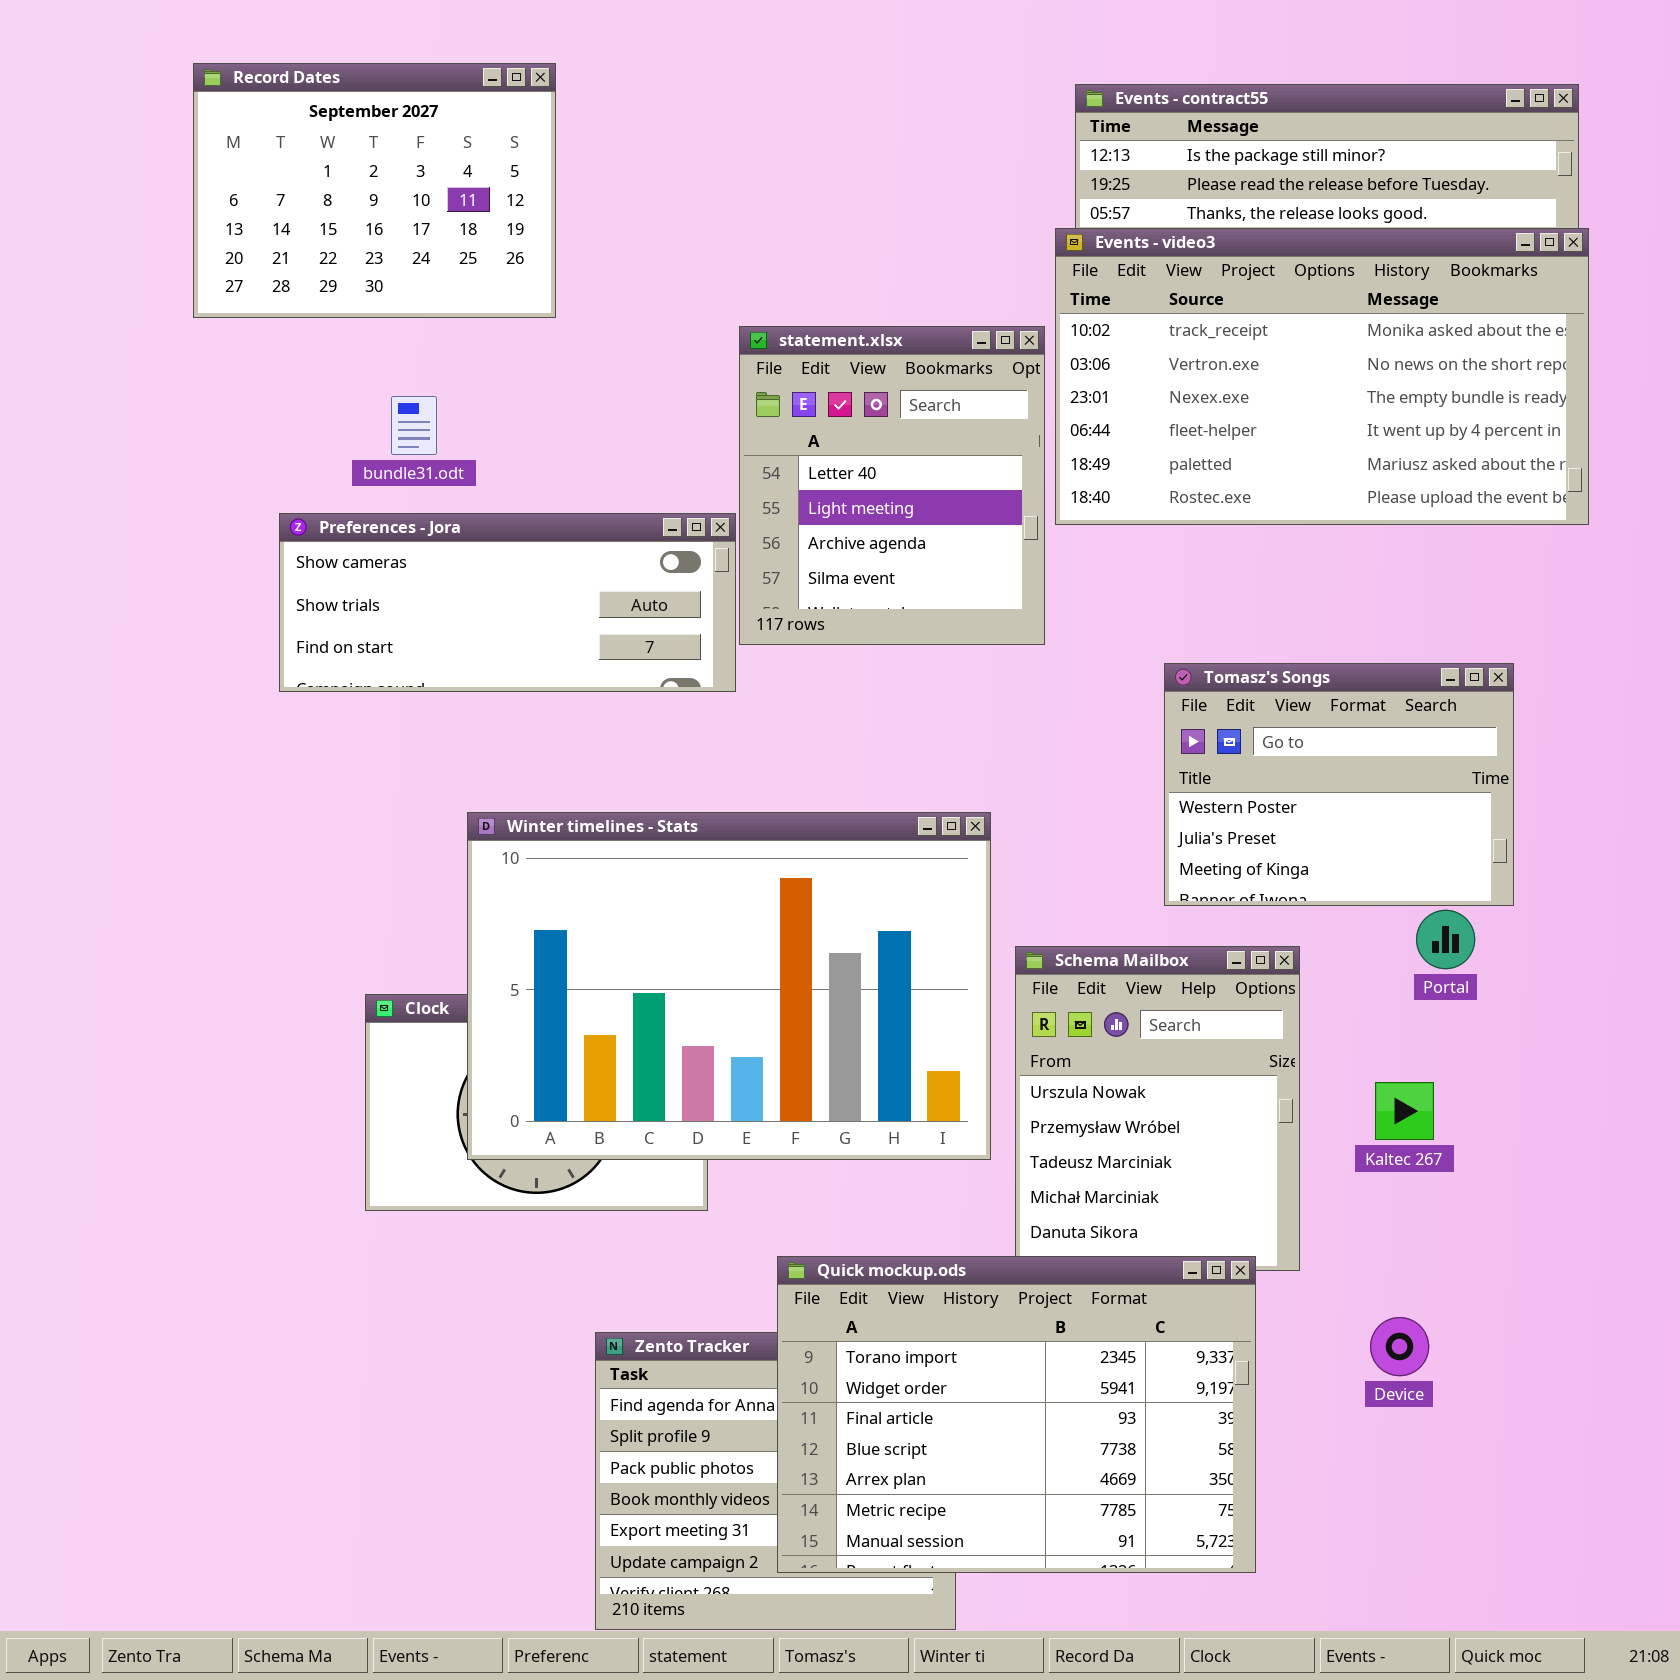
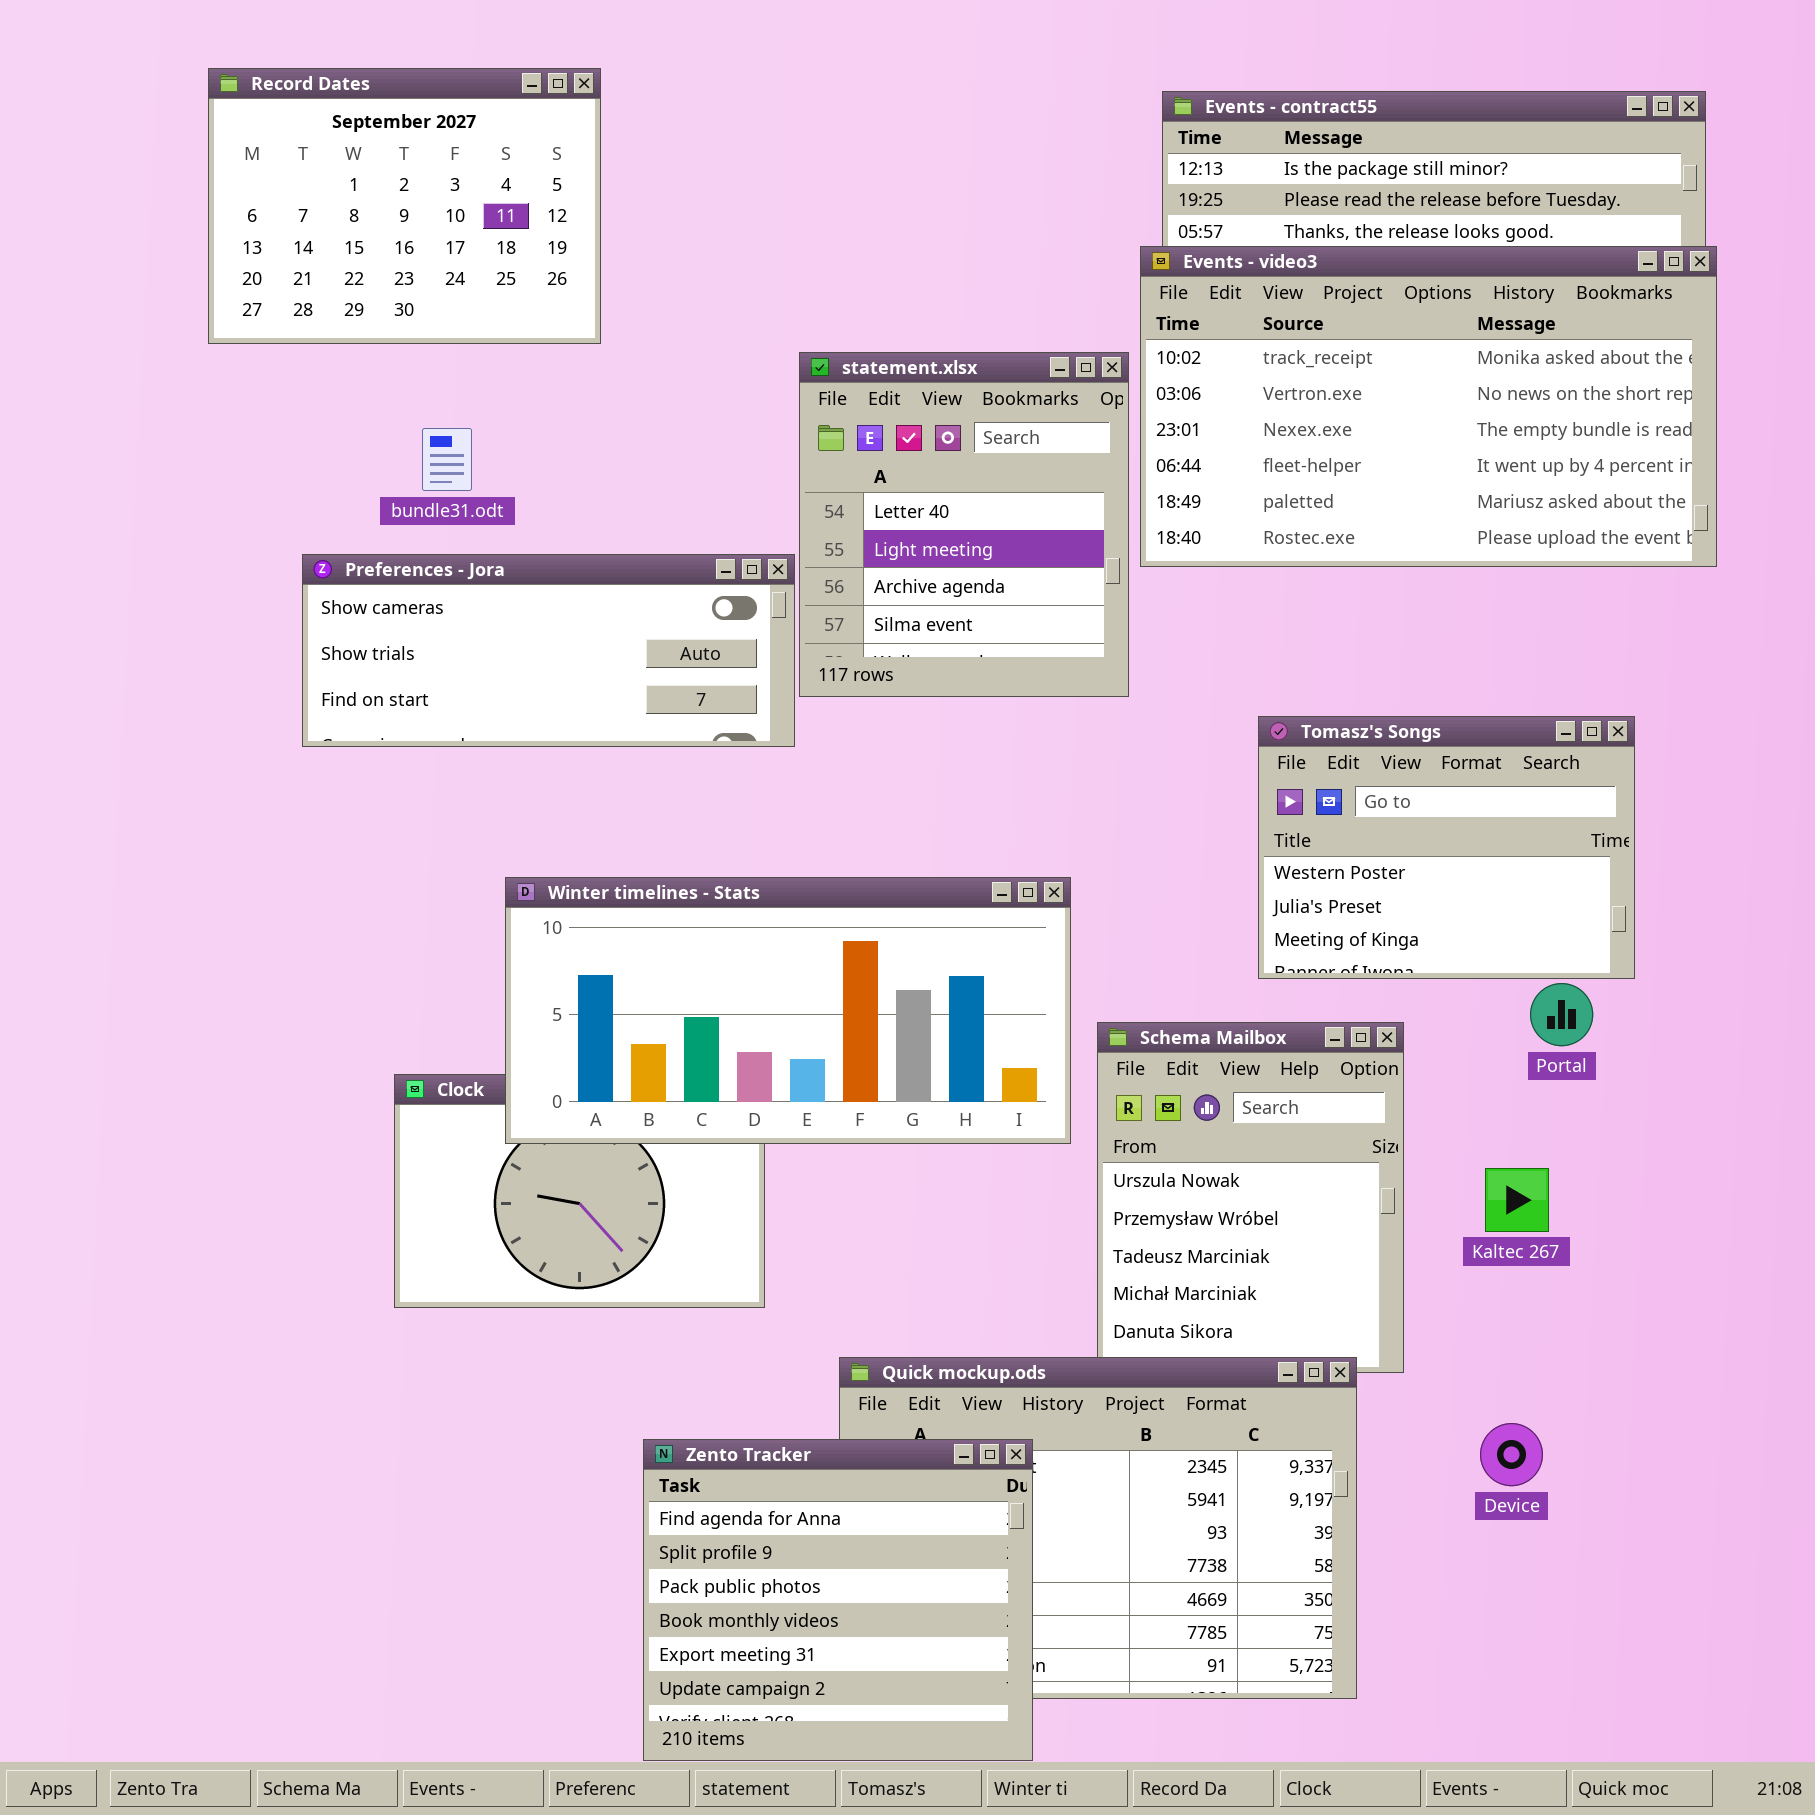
Winter timelines - Stats: [467,812,991,1160] -> [505,877,1071,1144], resized
Zento Tracker: [595,1332,956,1630] -> [643,1439,1033,1761], raised

